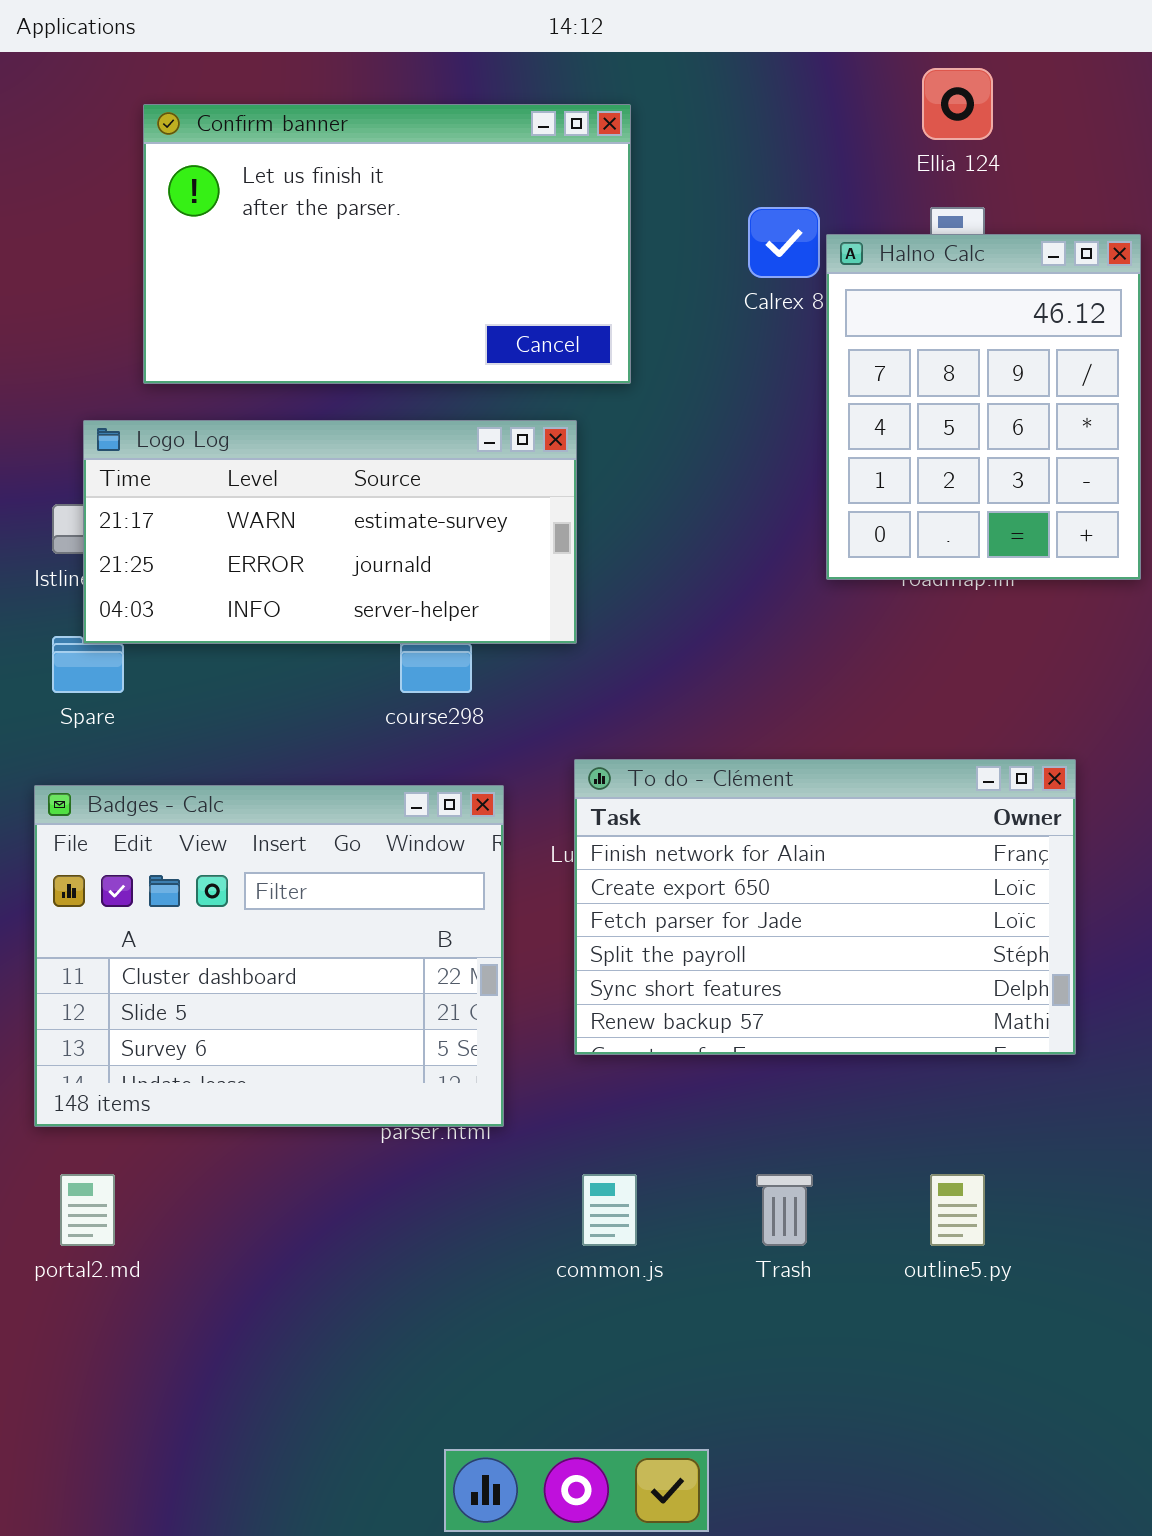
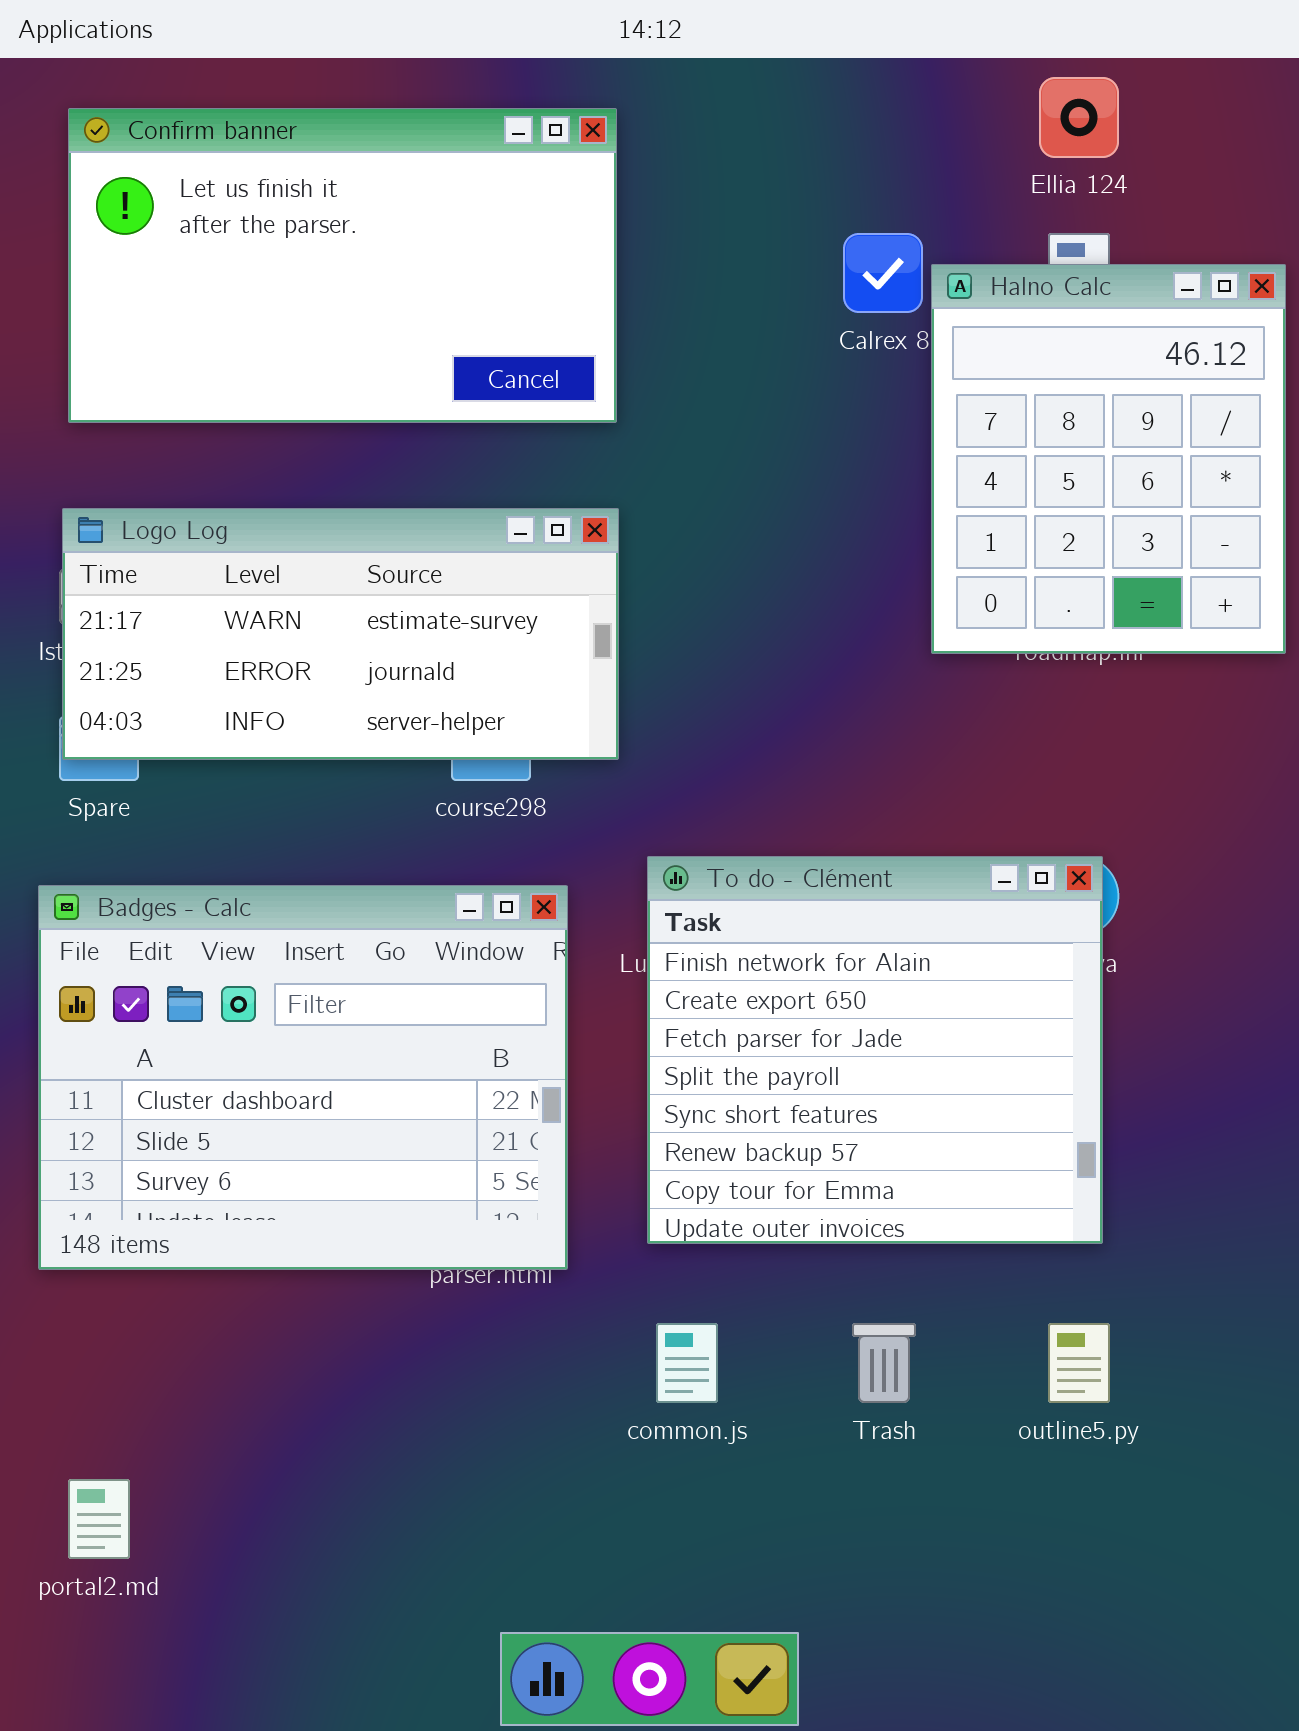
Confirm banner: [143,104,631,384] -> [68,108,617,423], moved
Logo Log: [83,420,577,644] -> [62,508,619,760], moved
To do - Clément: [574,759,1076,1055] -> [647,856,1103,1244], resized
portal2.md: [60,1174,115,1246] -> [68,1479,130,1559], moved

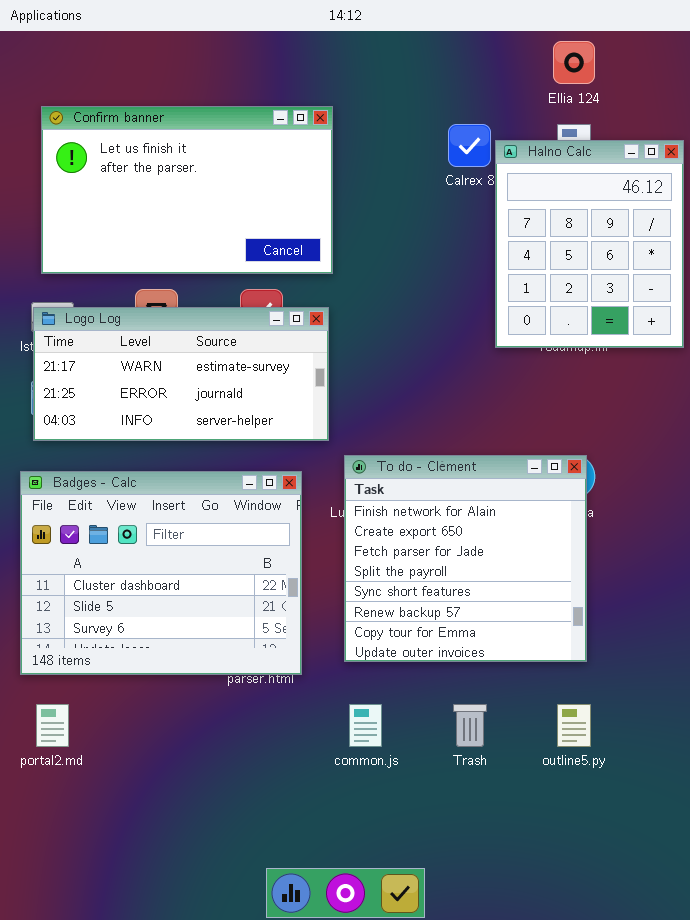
Confirm banner: [68,108,617,423] -> [41,106,333,274], moved
Logo Log: [62,508,619,760] -> [33,307,329,441], moved
portal2.md: [68,1479,130,1559] -> [36,704,69,747], moved

